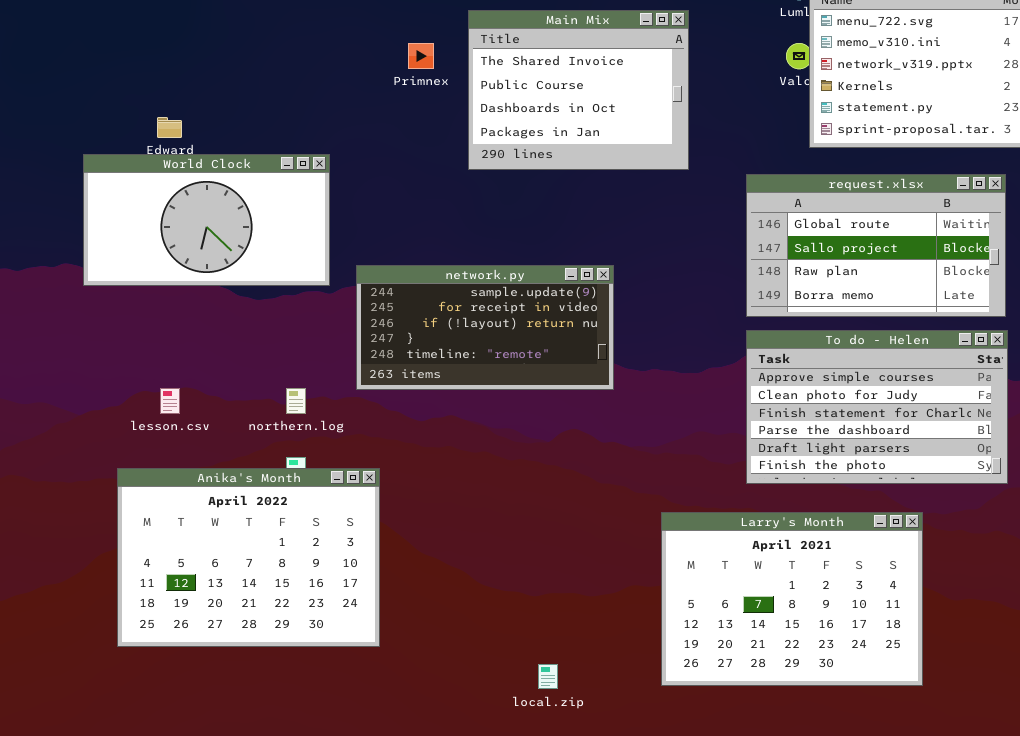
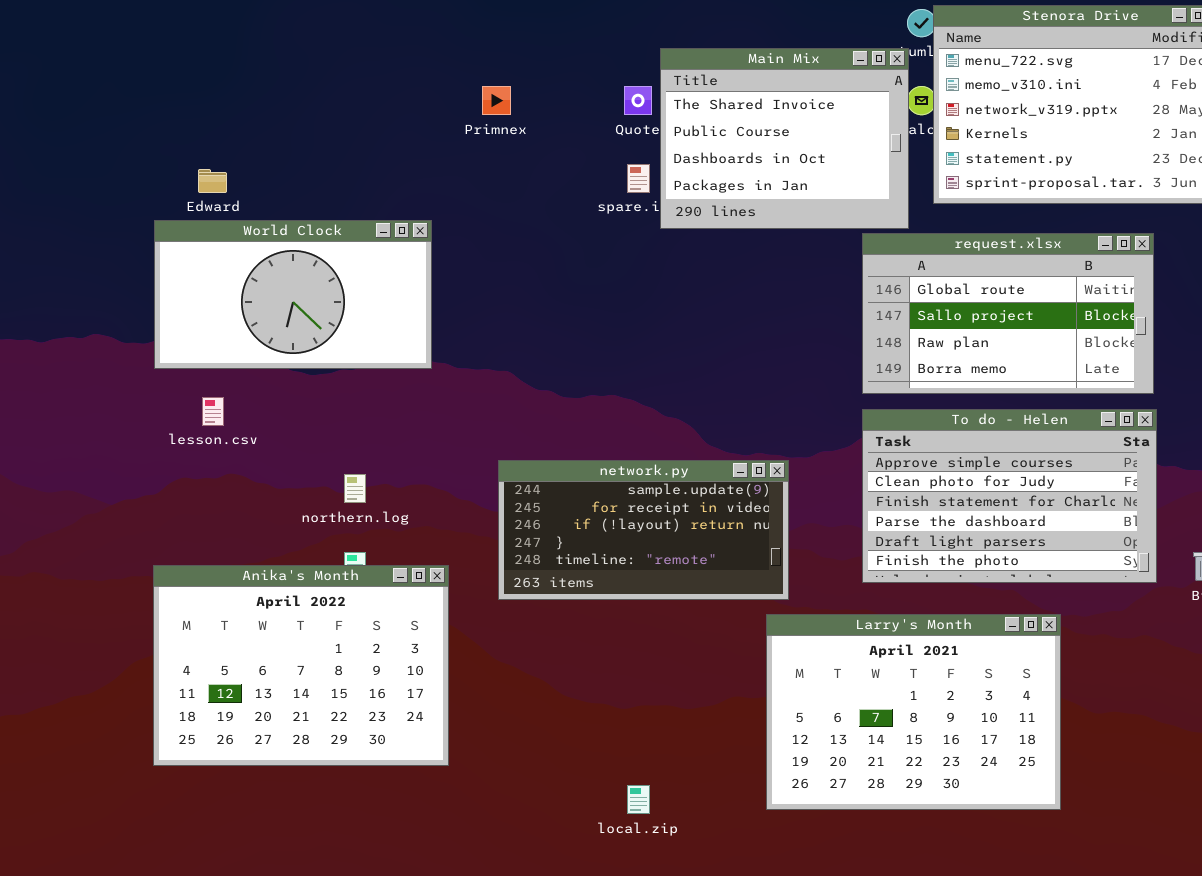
Main Mix: [468,10,689,170] -> [660,48,909,229], moved
World Clock: [83,154,330,286] -> [154,220,432,369], moved
network.py: [356,265,614,390] -> [498,460,789,600], moved
lesson.csv: [160,388,180,414] -> [202,397,224,426], moved

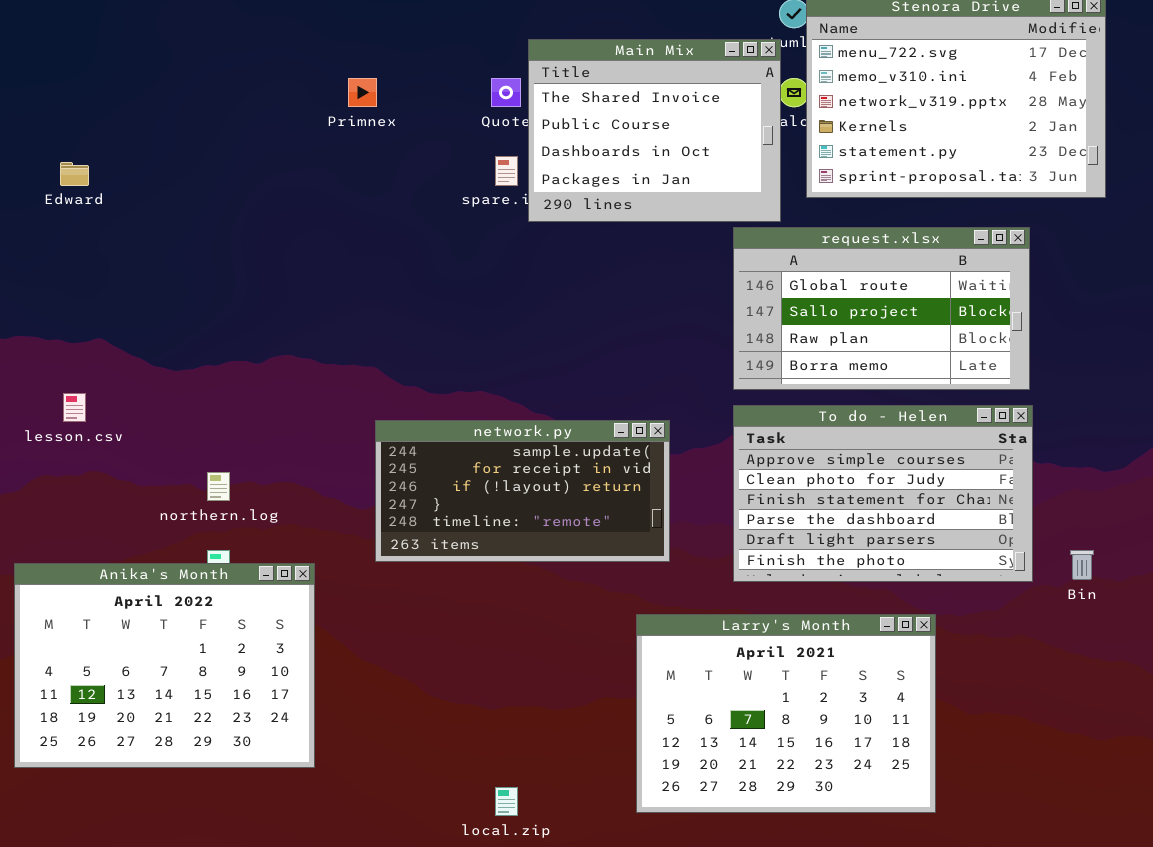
World Clock: [154,220,432,369] -> none, closed
network.py: [498,460,789,600] -> [375,420,670,562], moved

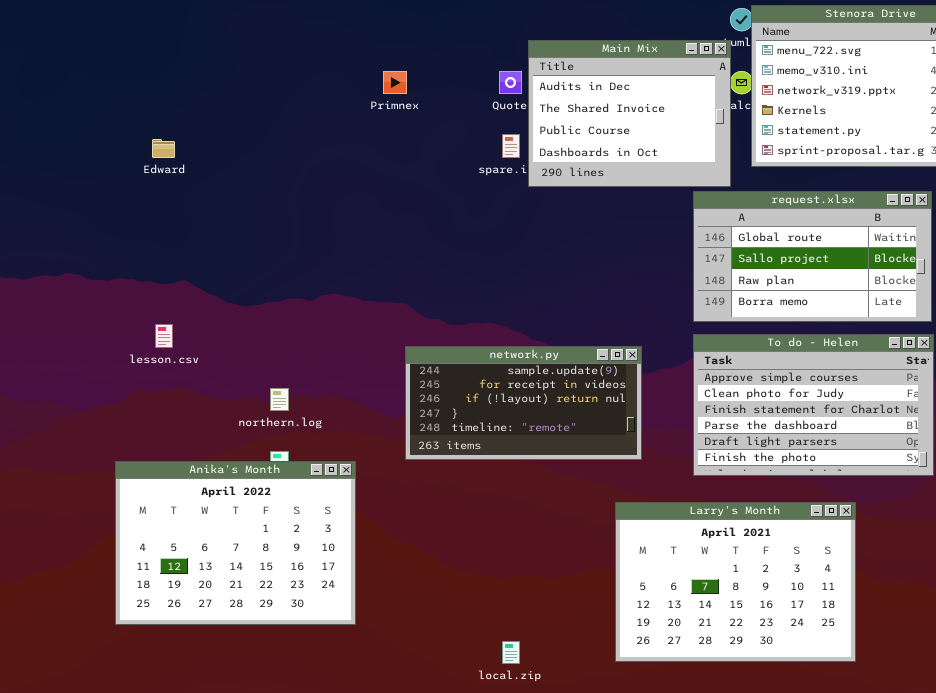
Main Mix: [528,39,781,222] -> [528,40,731,187], scrolled up 1 row

